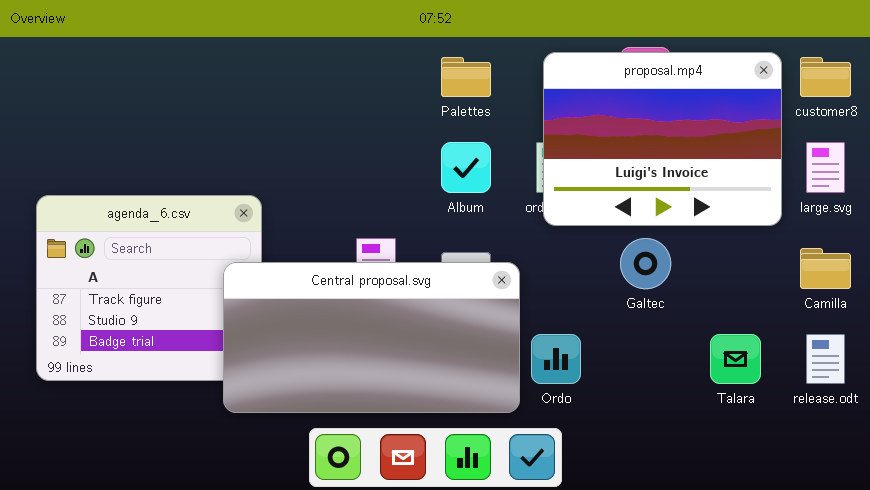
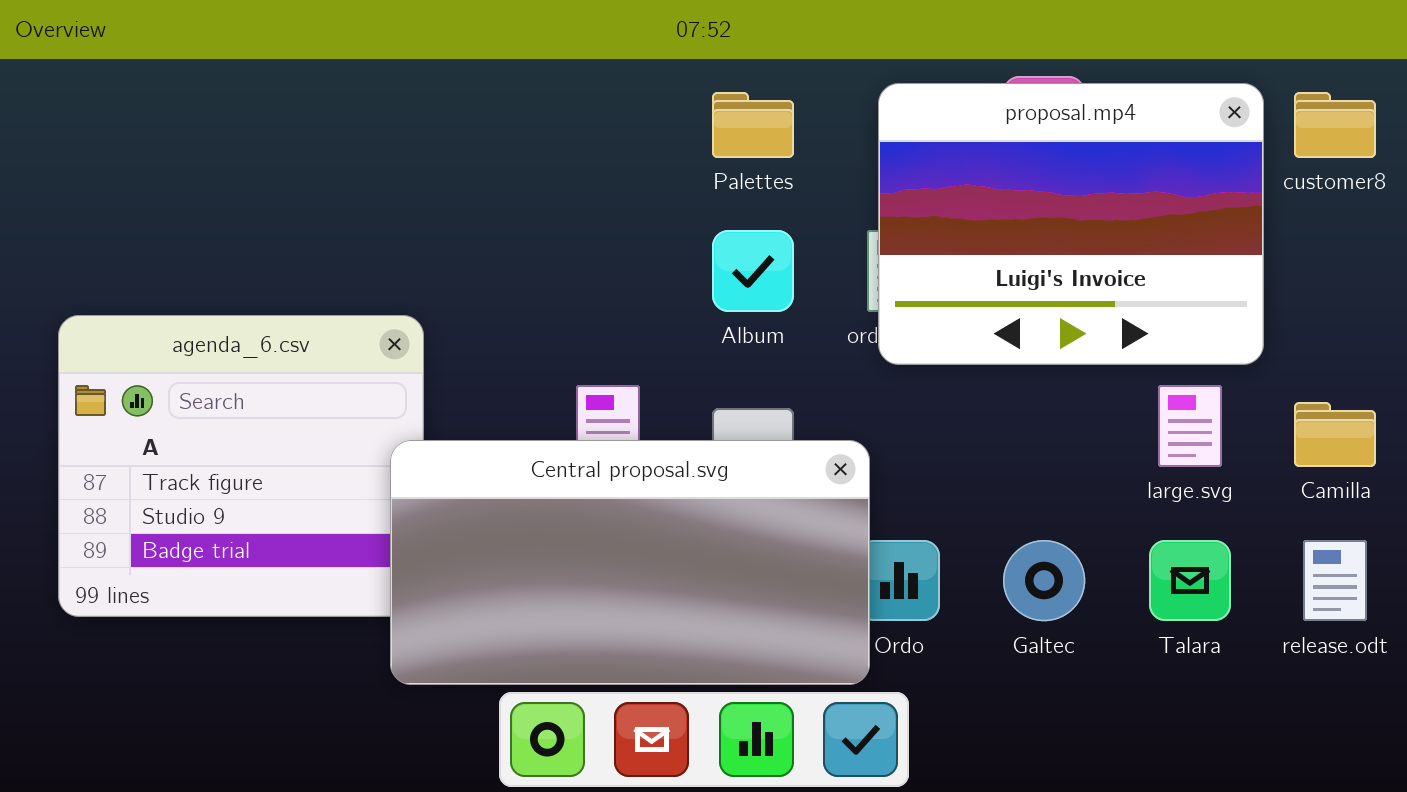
large.svg: [806,142,845,193] -> [1158,385,1222,467], moved
Galtec: [620,238,671,289] -> [1003,540,1085,621], moved
Central proposal.svg: [223,262,520,413] -> [390,440,870,685], moved

